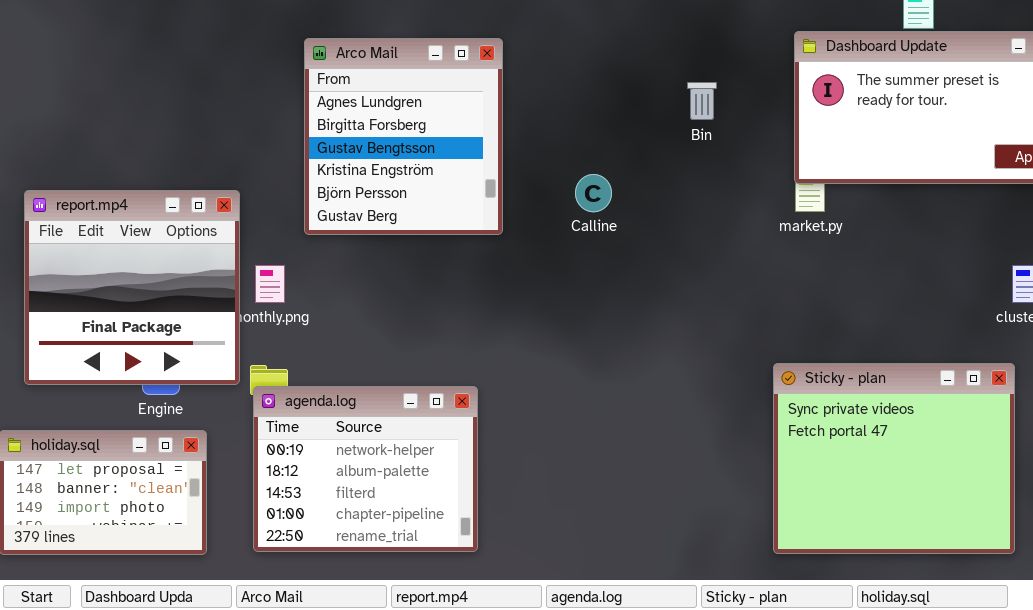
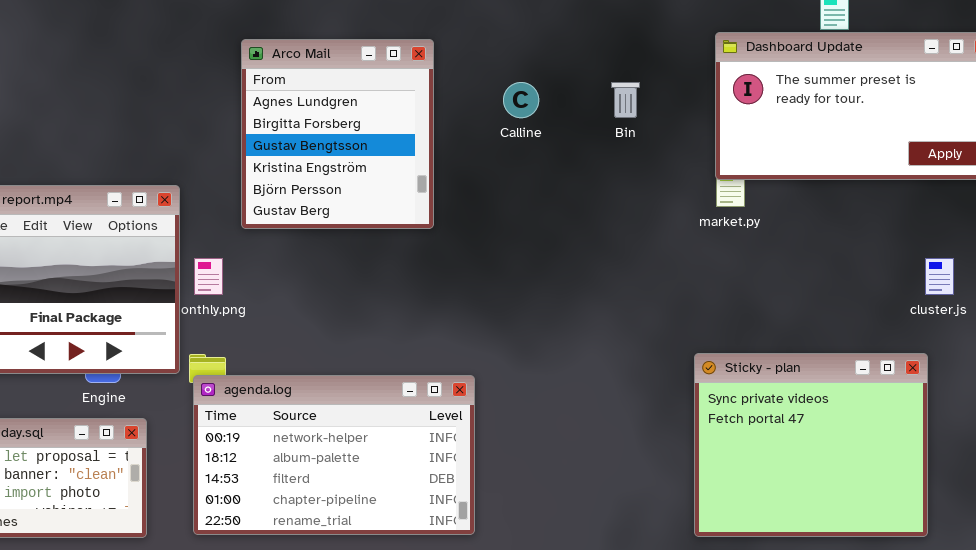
Calline: [575,174,612,212] -> [503,82,539,118], moved
agenda.log: [253,386,478,552] -> [193,375,475,535], resized

